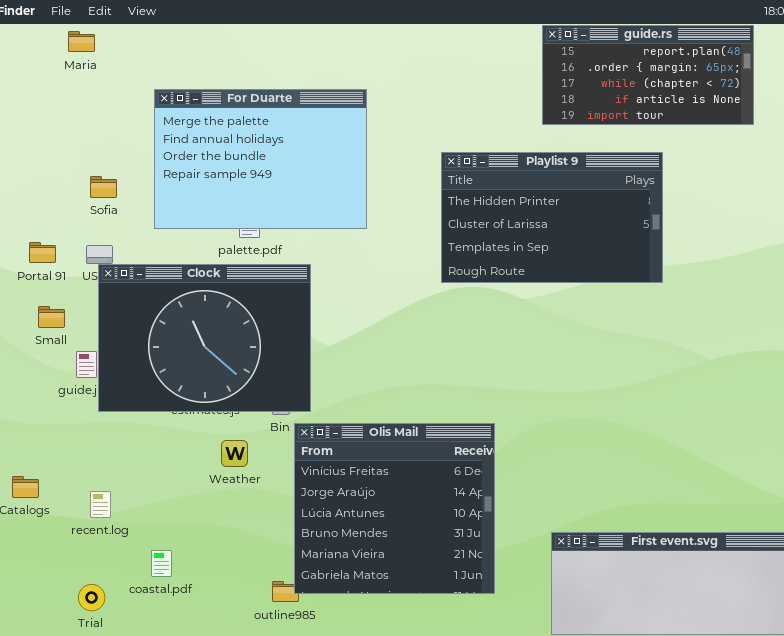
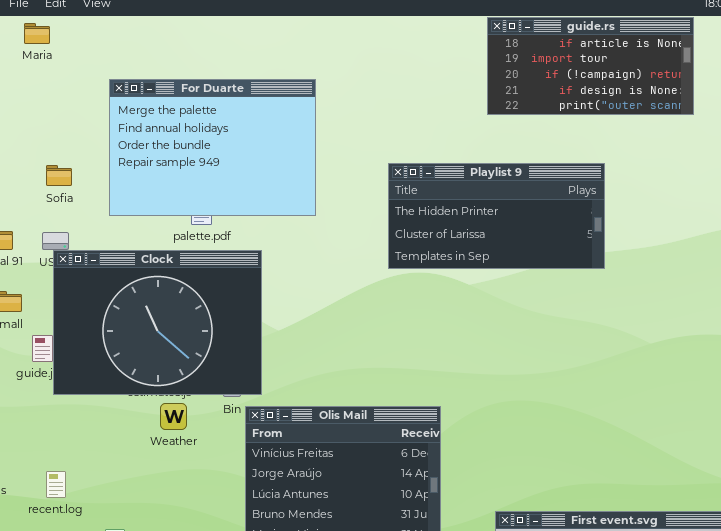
guide.rs: [542,25,754,125] -> [487,17,694,115], scrolled down 3 rows
Playlist 9: [441,152,663,283] -> [388,163,605,269], resized
Weather: [221,440,248,467] -> [160,403,187,430], moved

